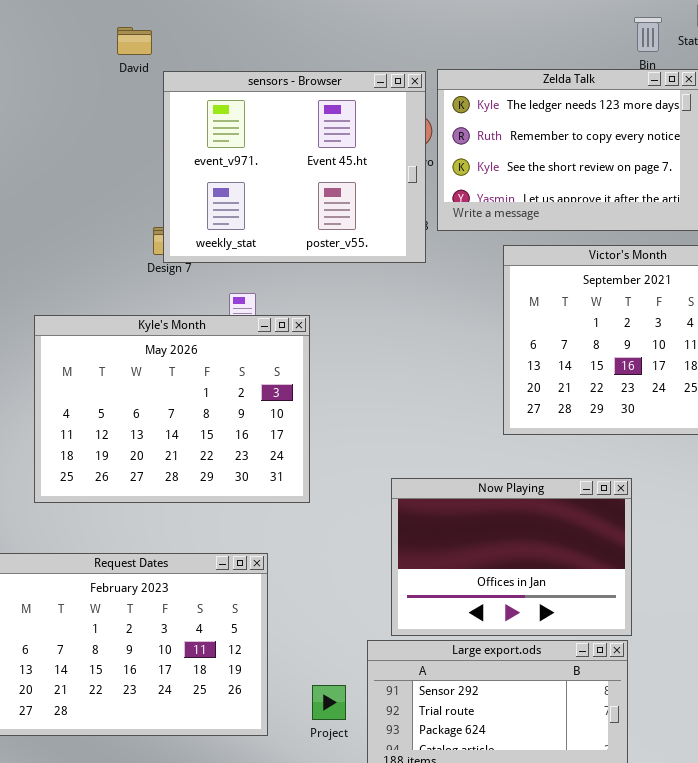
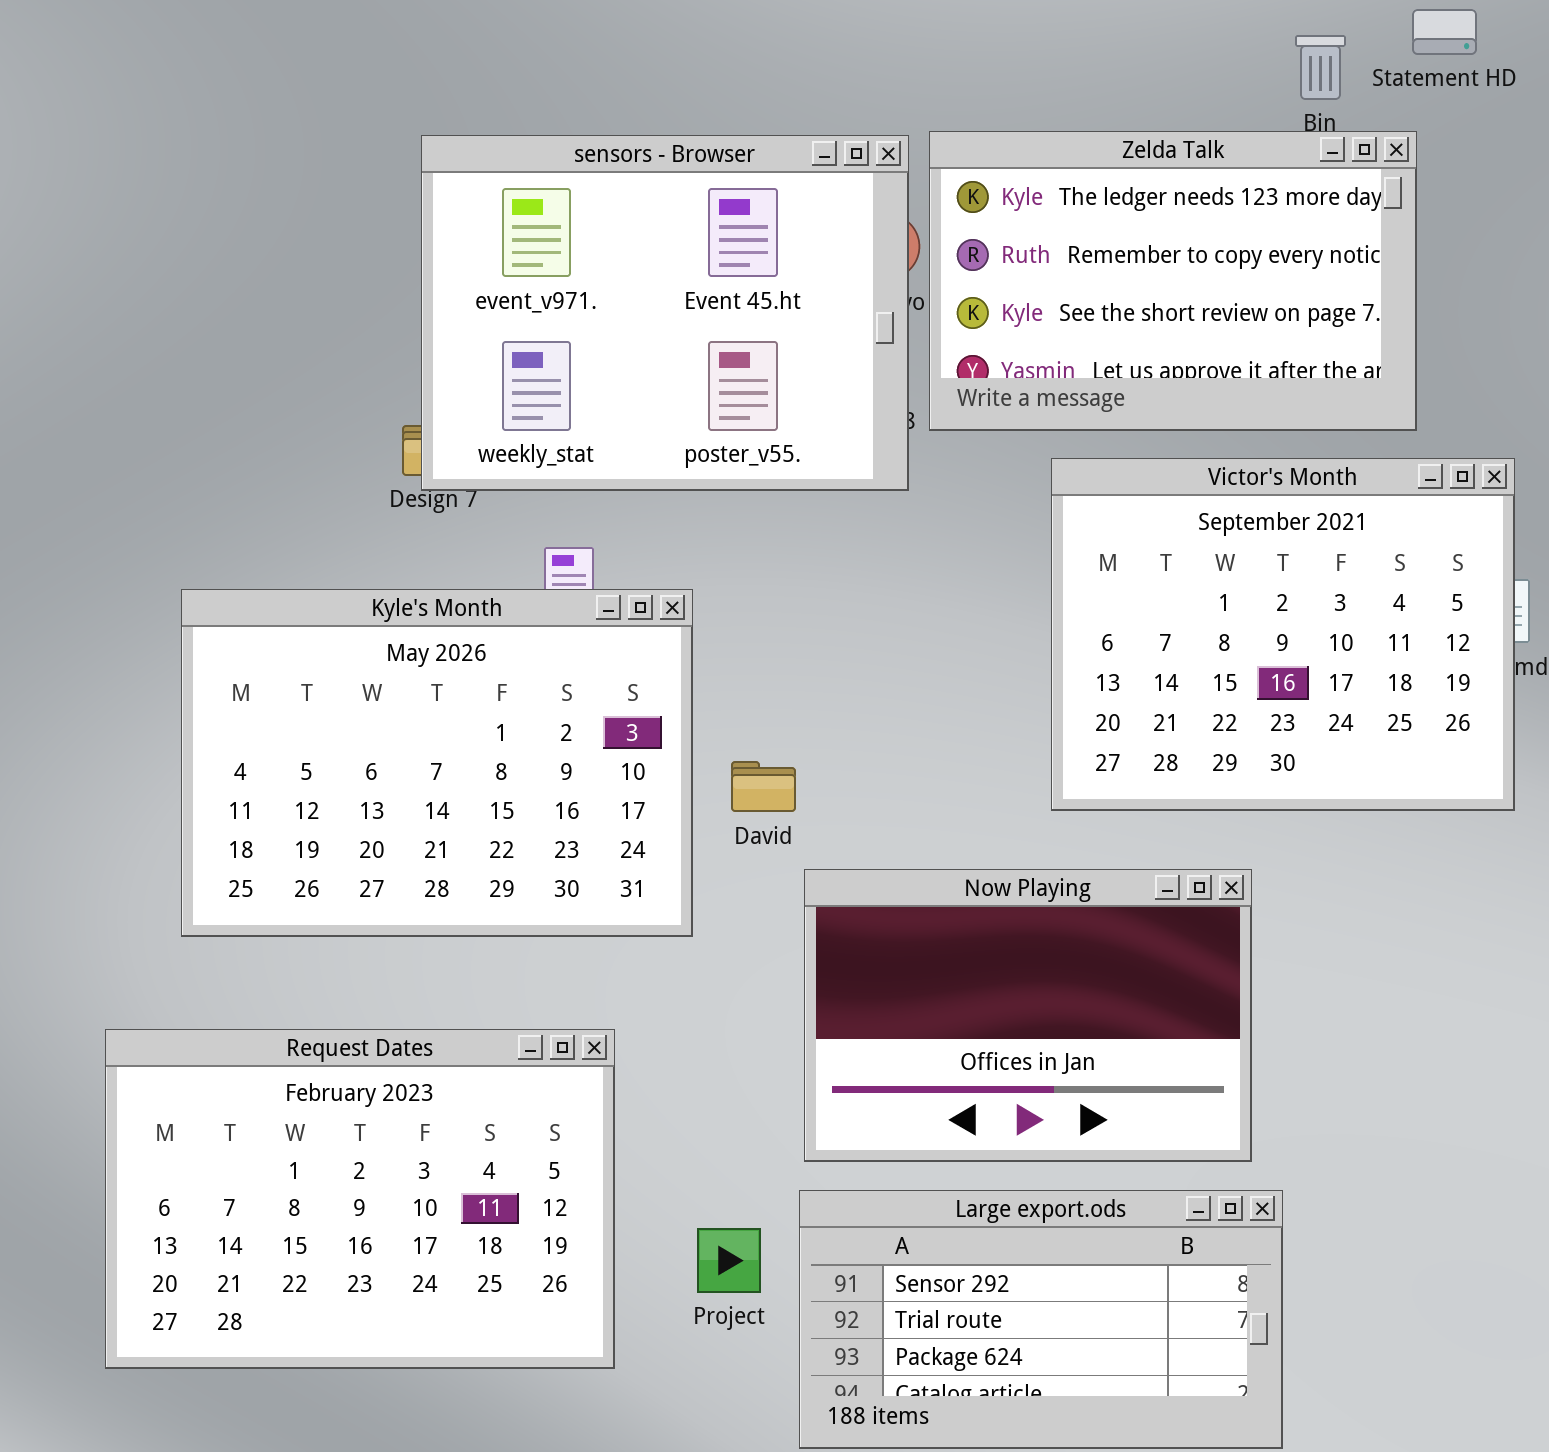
David: [117,27,152,55] -> [731,761,796,812], moved
Now Playing: [391,478,632,636] -> [804,869,1252,1162], moved
Project: [312,685,346,720] -> [697,1228,761,1293], moved

